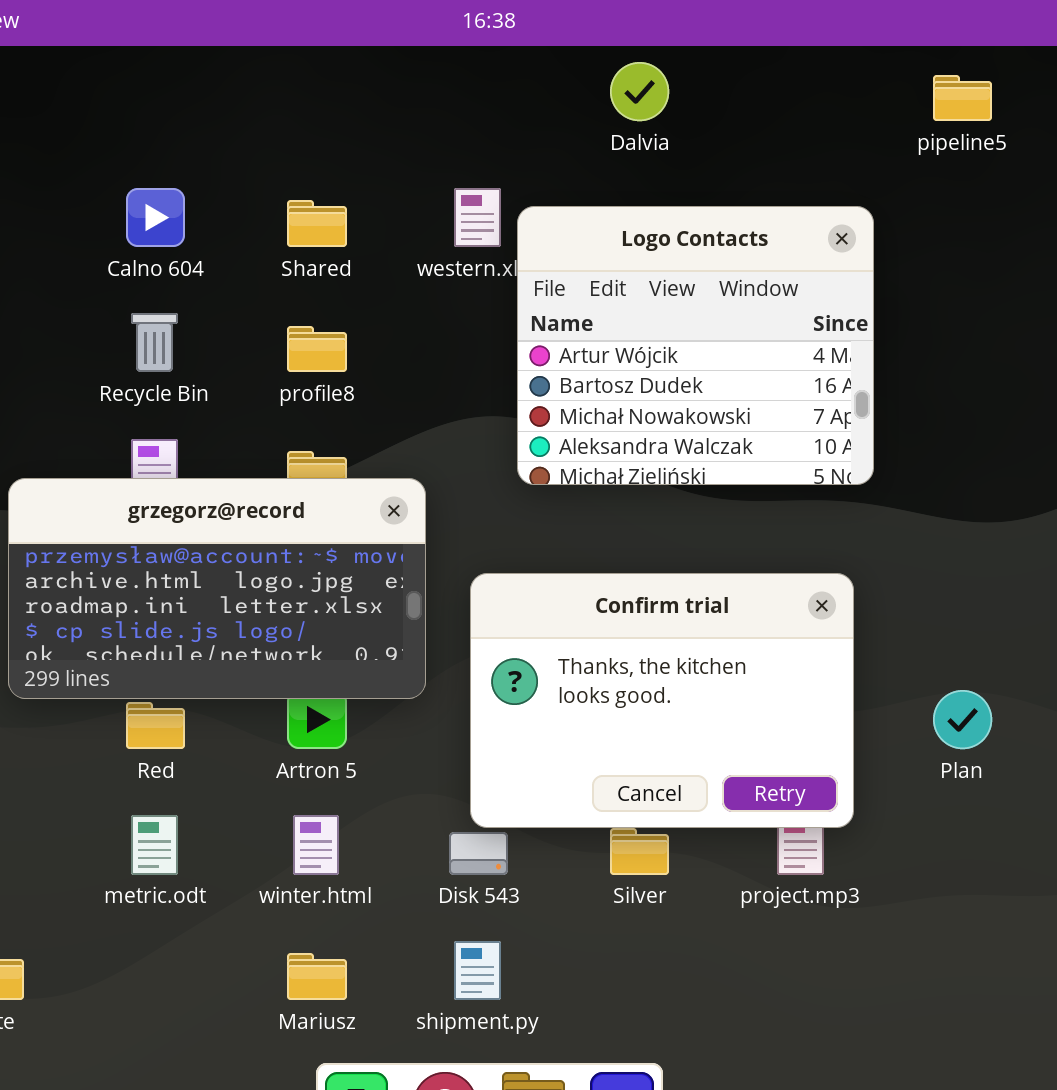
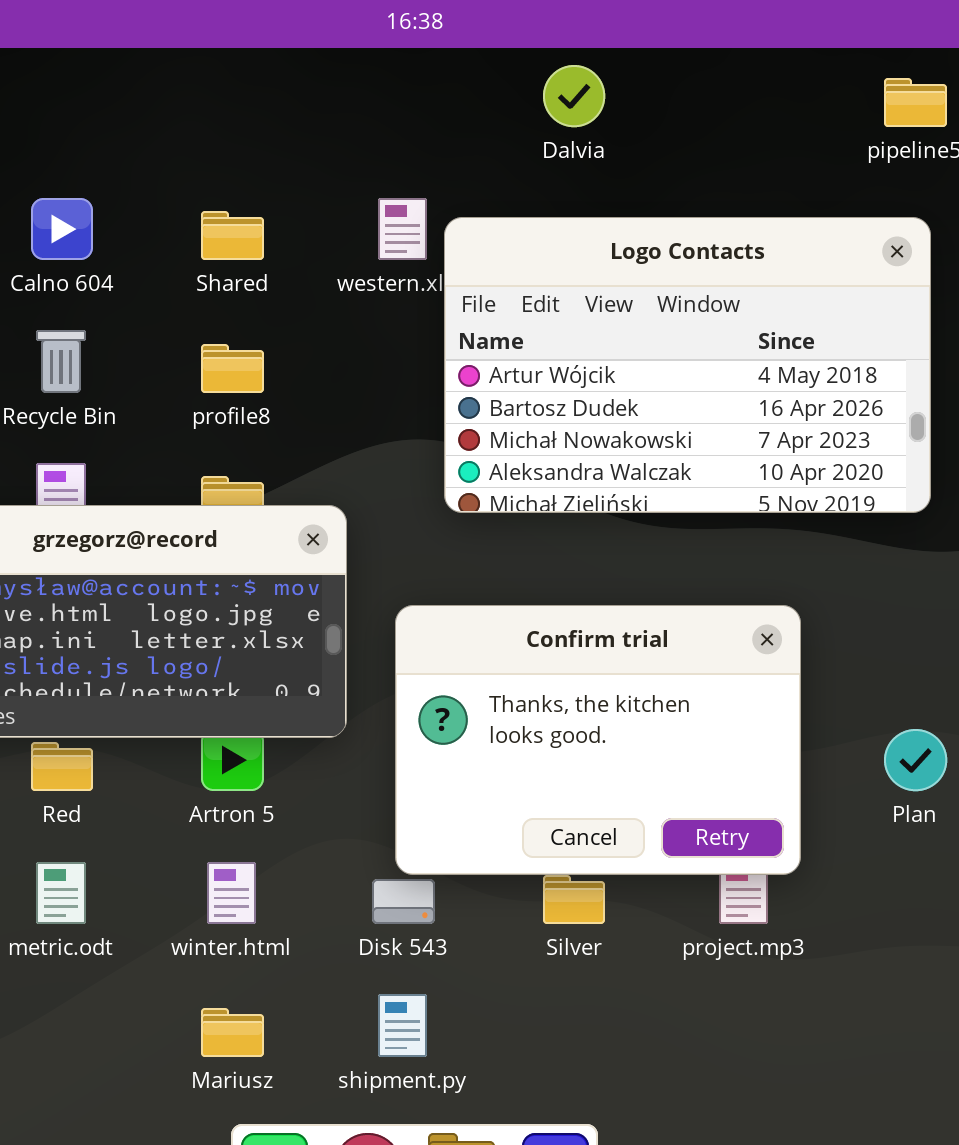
Logo Contacts: [517,206,874,485] -> [444,217,931,513], resized

